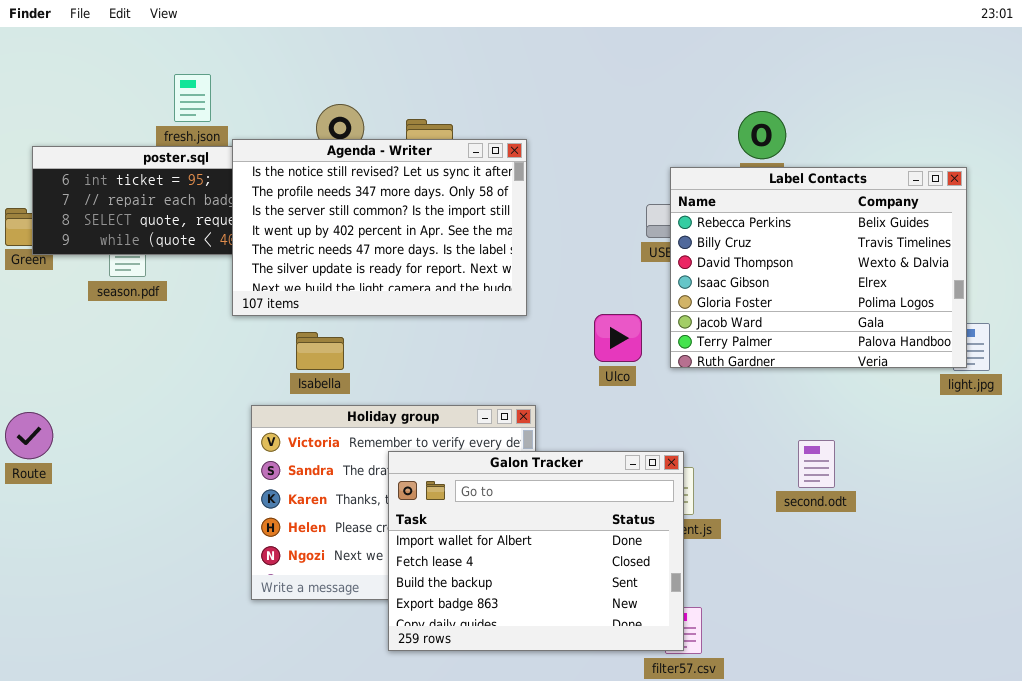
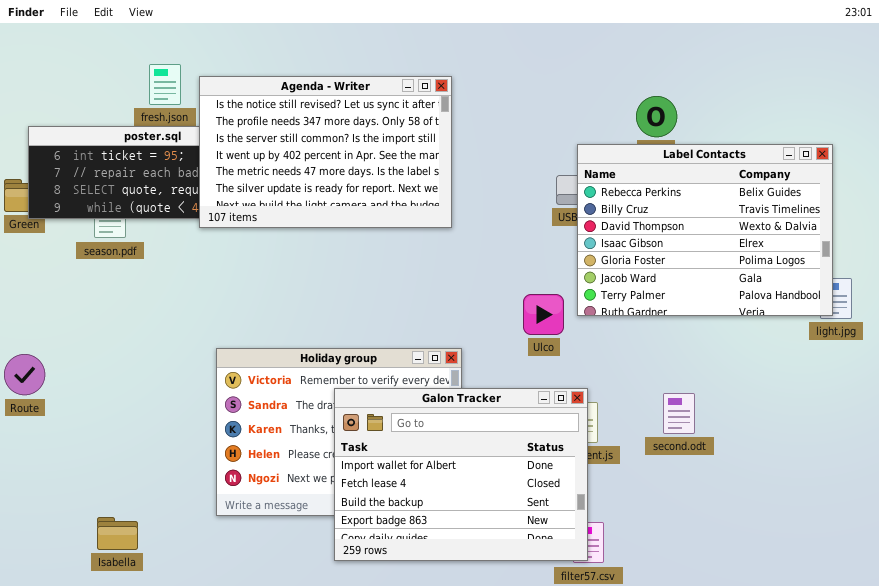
Agenda - Writer: [232,139,527,316] -> [199,76,452,228], moved
Ulco: [594,314,642,362] -> [523,294,564,335], moved
Isabella: [296,332,344,370] -> [97,517,138,550], moved
second.odt: [798,440,835,488] -> [663,393,695,434], moved

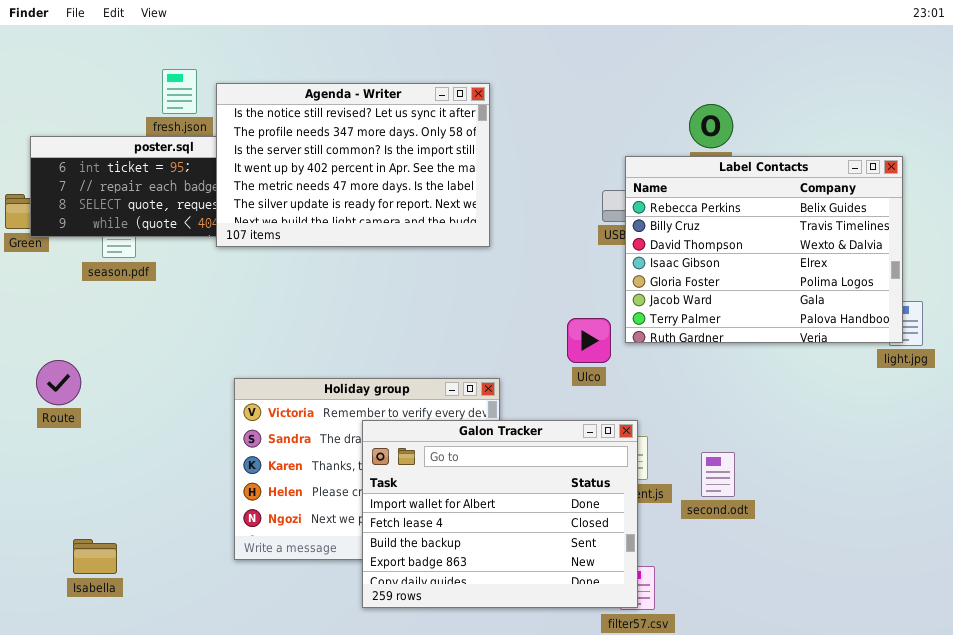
Route: [4,354,45,395] -> [36,360,81,405], moved
second.odt: [663,393,695,434] -> [701,452,735,497], moved
Isabella: [97,517,138,550] -> [73,539,117,574], moved

